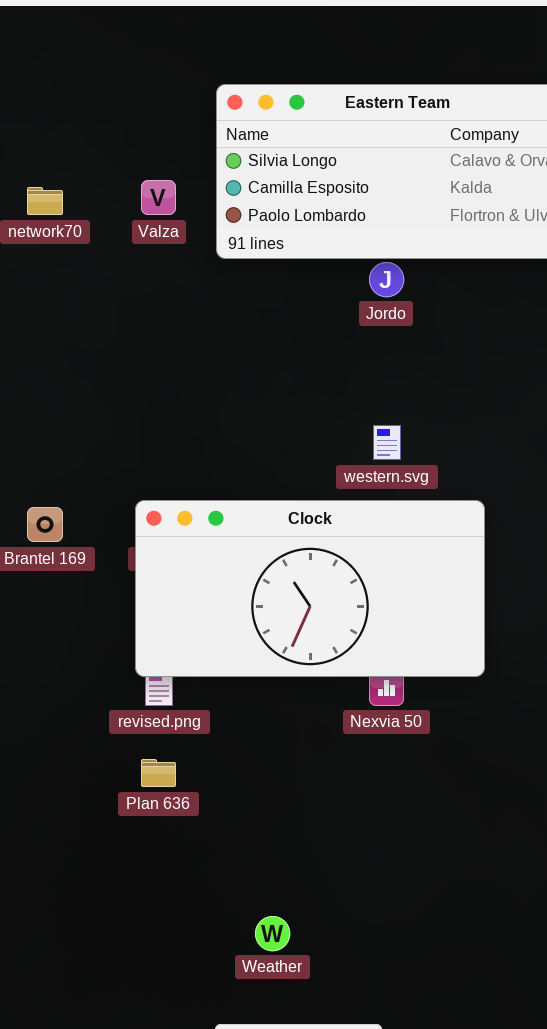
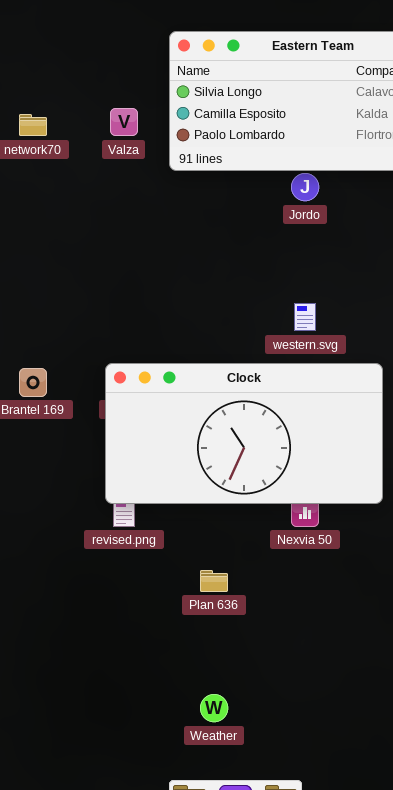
Plan 636: [141,759,176,787] -> [200,570,228,592], moved

